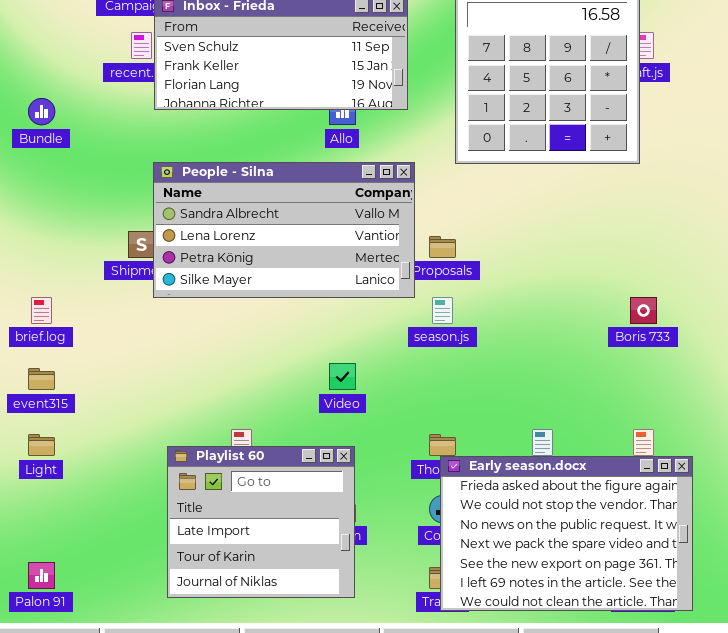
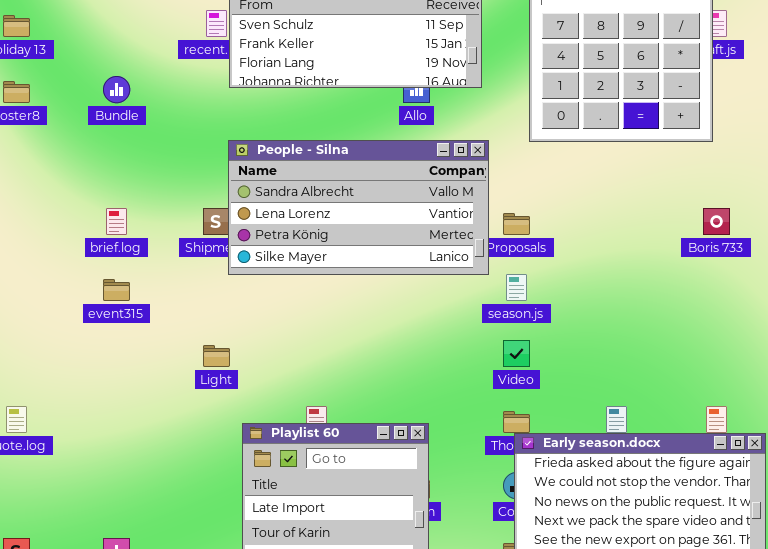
brief.log: [31,297,52,324] -> [106,208,127,235], moved
Boris 733: [630,297,657,324] -> [703,208,730,235], moved
Video: [329,363,356,390] -> [503,340,530,367], moved
event315: [28,368,55,390] -> [103,279,130,301], moved
Light: [28,434,55,456] -> [203,345,230,367], moved

